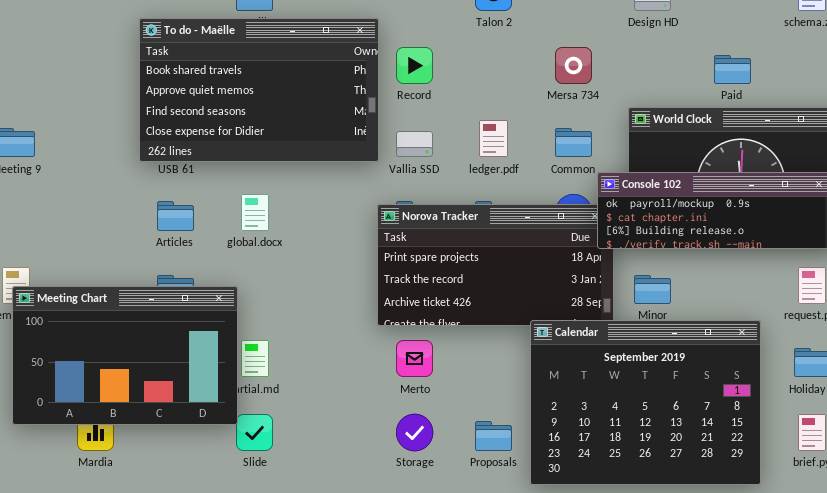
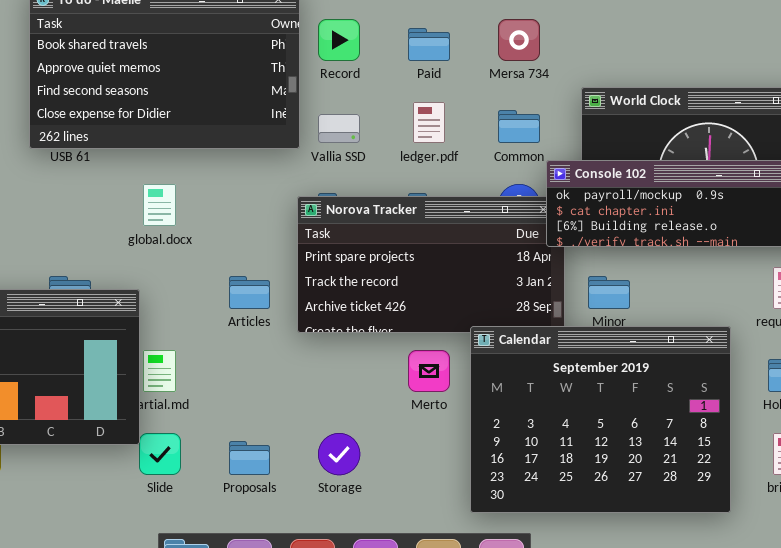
Paid: [714,55,751,84] -> [408,28,450,61], moved
Articles: [157,201,194,231] -> [229,276,270,309], moved
Merto: [396,340,433,377] -> [408,350,450,392], moved
Proposals: [475,421,512,451] -> [229,441,270,475], moved

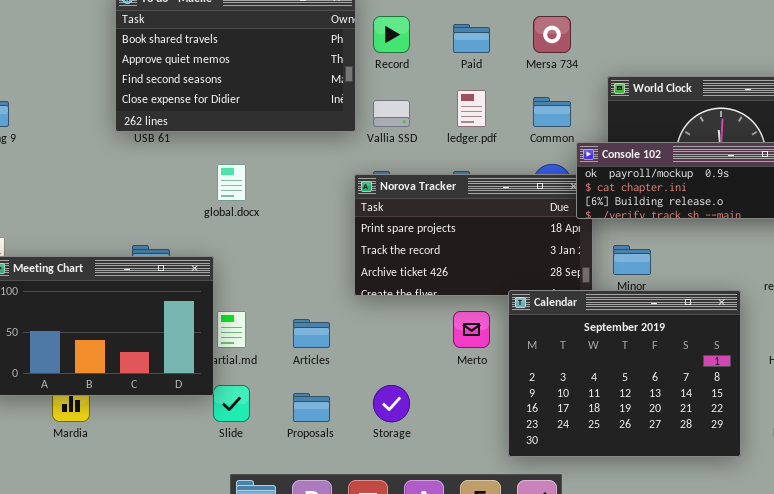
Articles: [229,276,270,309] -> [293,319,330,348], moved

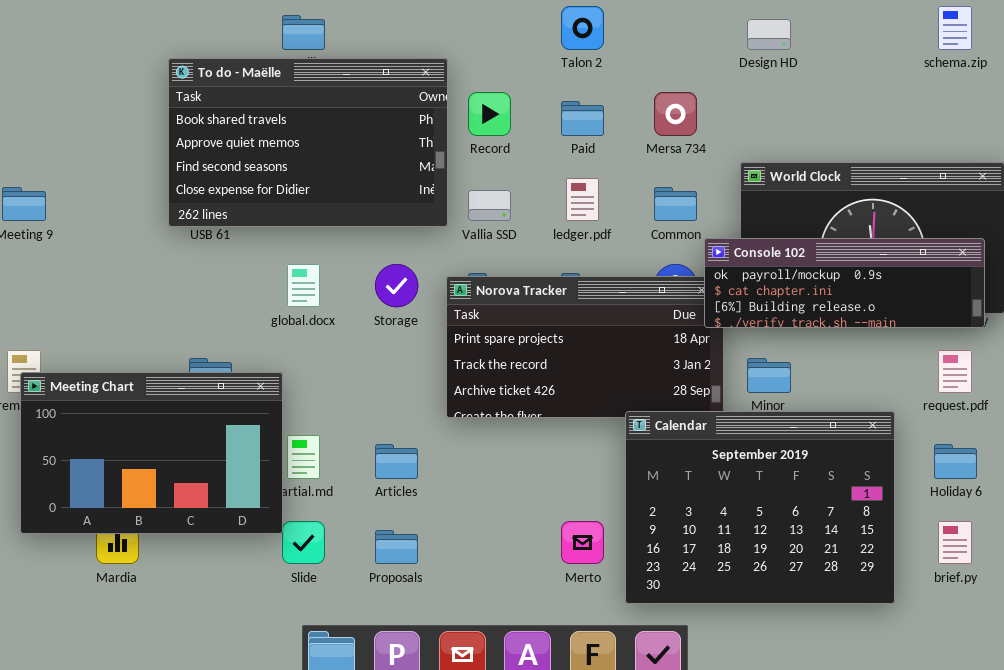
Merto: [453,311,490,348] -> [561,521,604,564], moved
Storage: [373,385,410,422] -> [375,264,418,307], moved

